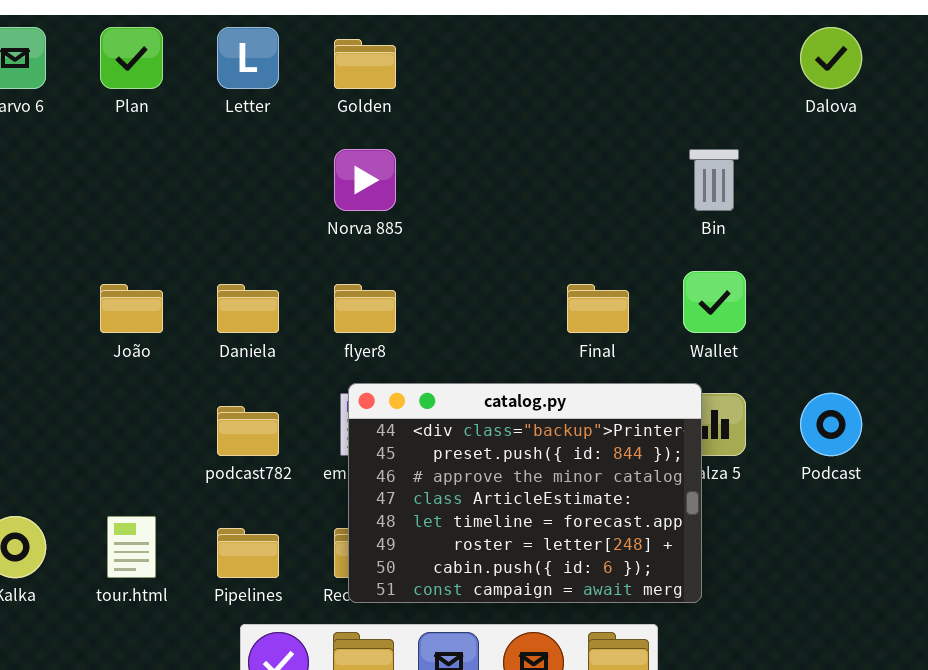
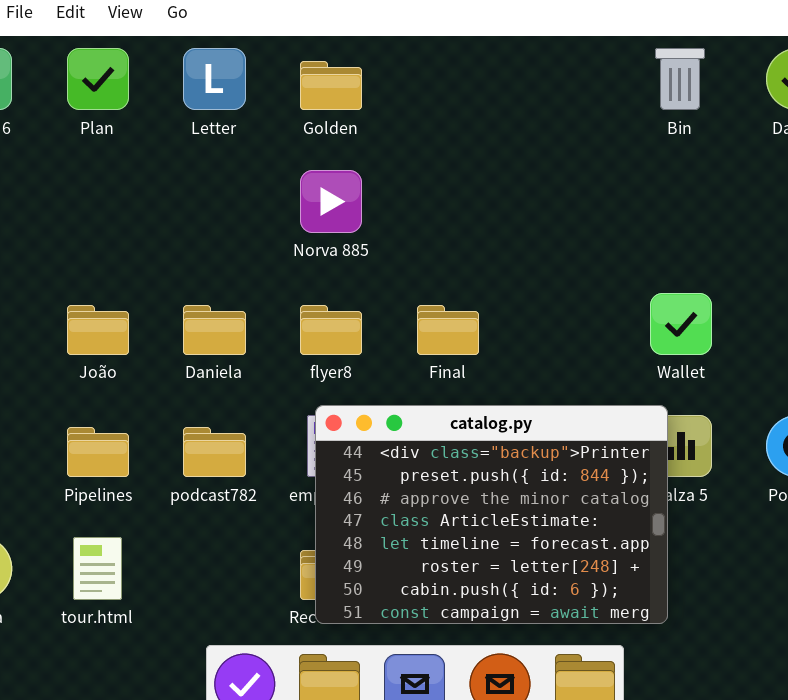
Bin: [689,149,739,211] -> [655,48,705,110], moved
Final: [567,284,629,333] -> [417,305,479,355], moved
Pipelines: [217,528,279,578] -> [67,427,129,477], moved

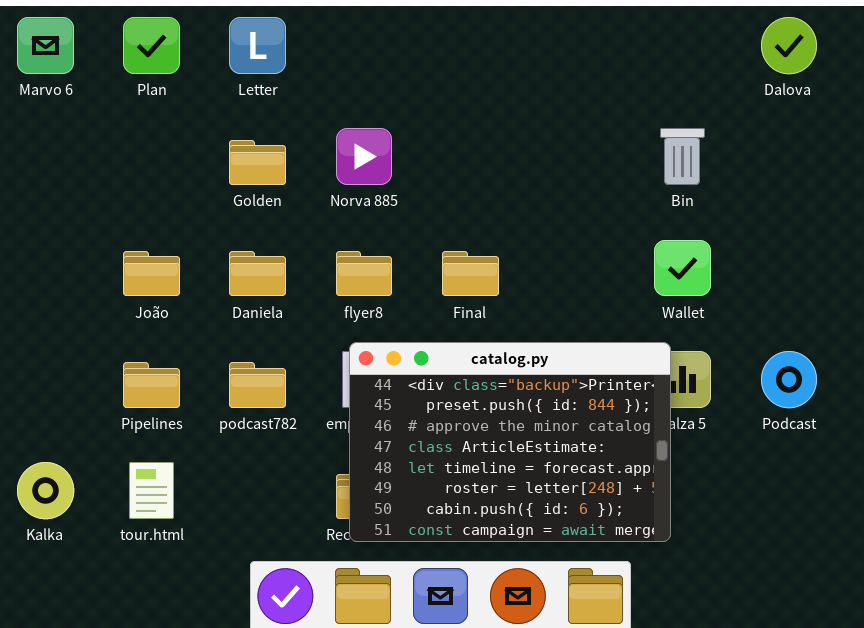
Bin: [655,48,705,110] -> [660,128,705,185], moved
Golden: [300,61,362,110] -> [229,140,286,185], moved

